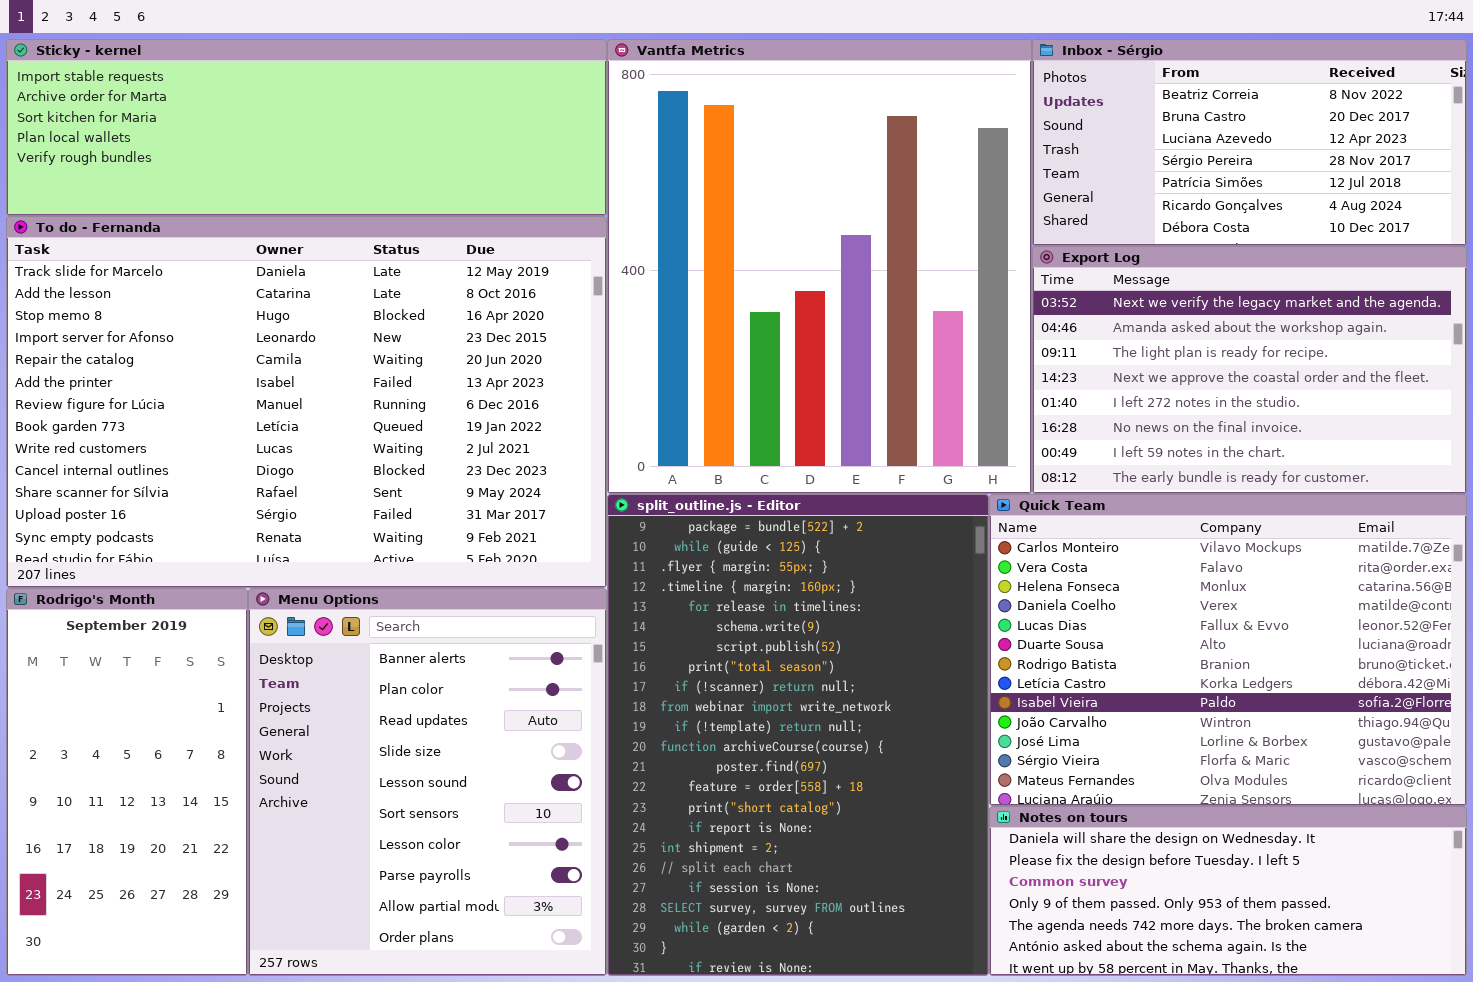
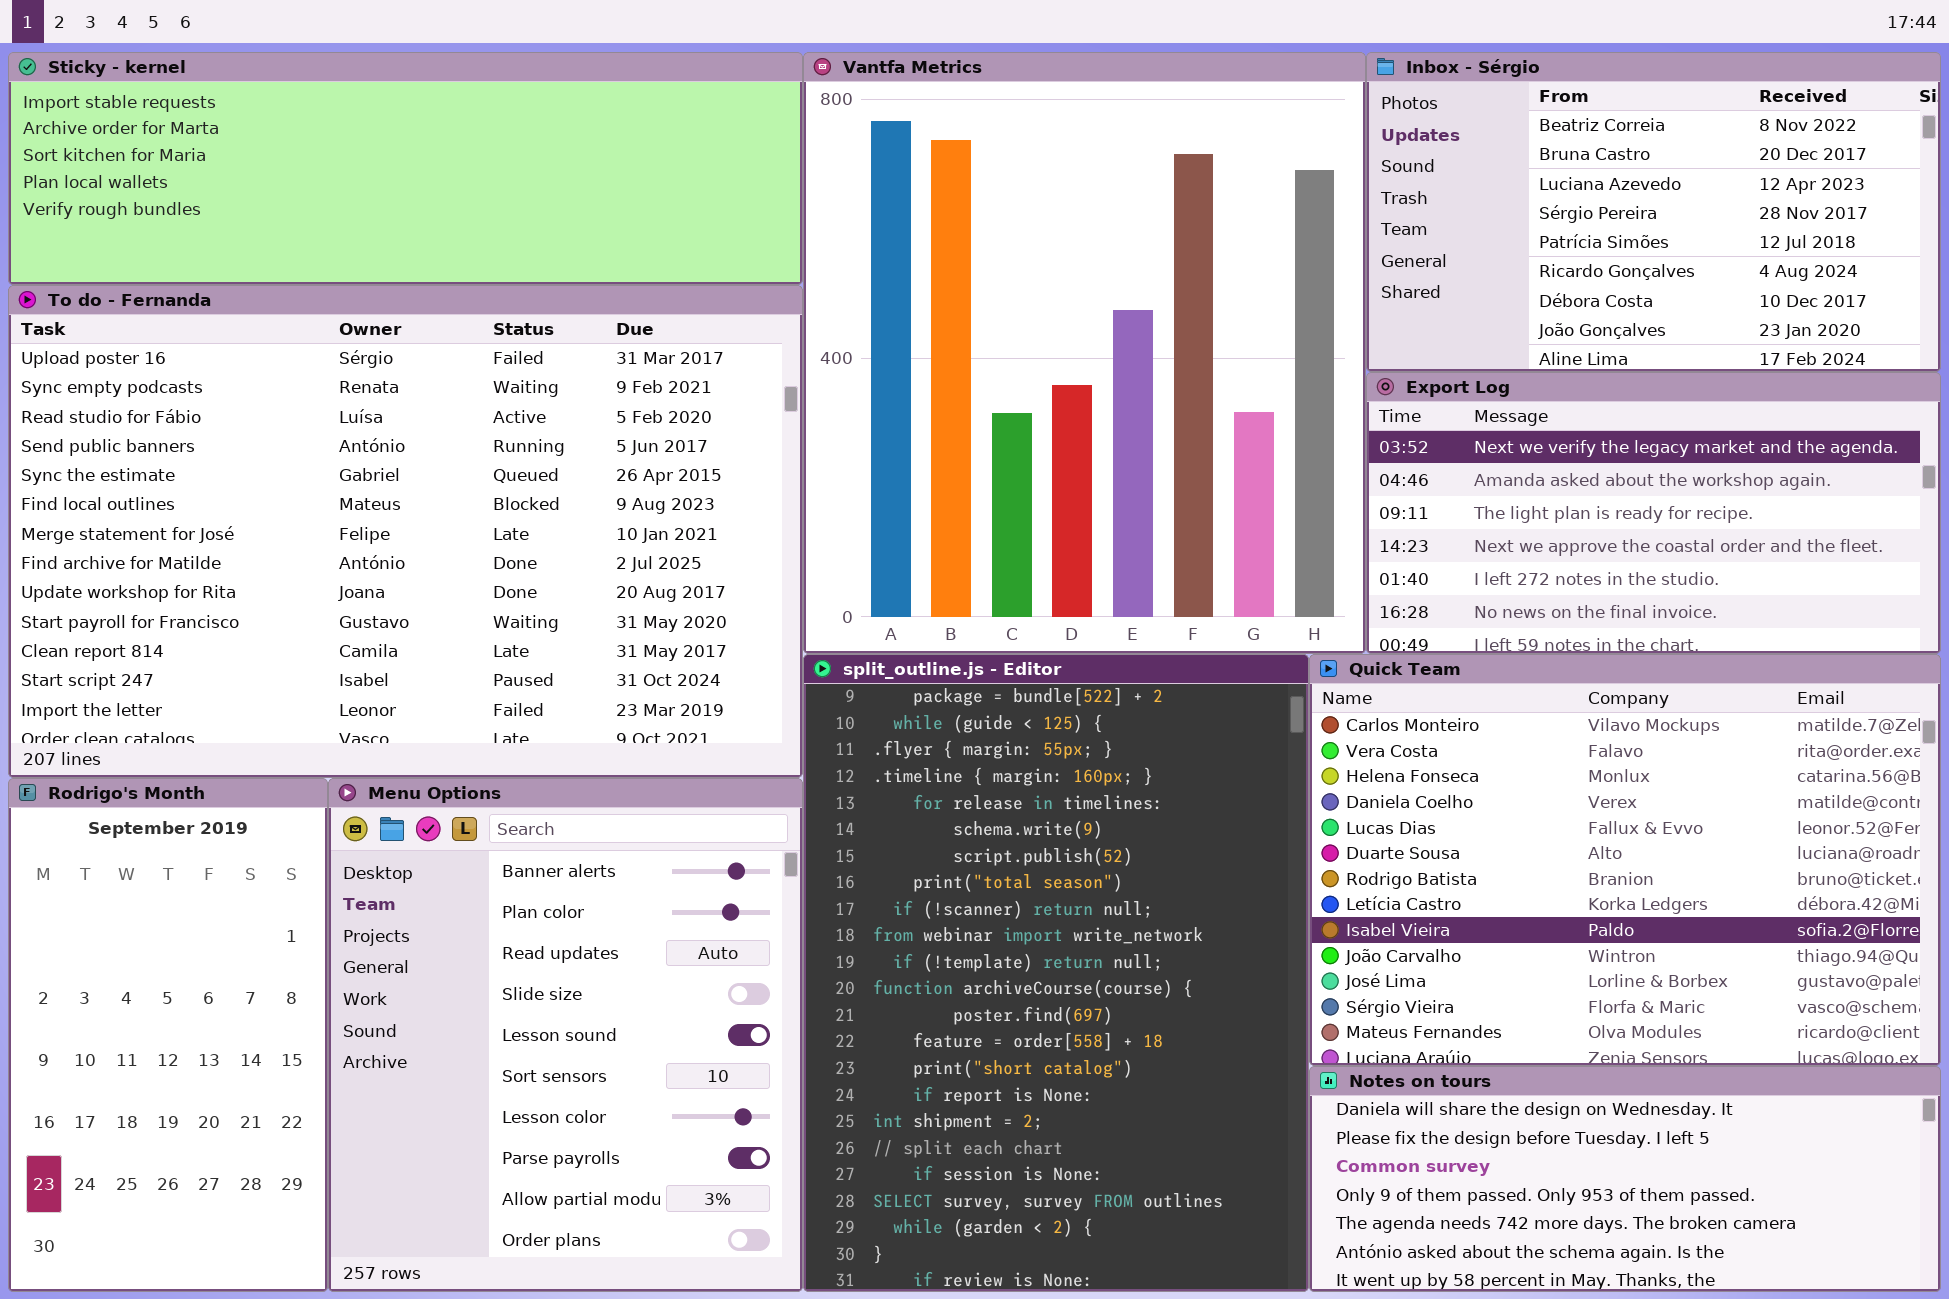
Inbox - Sérgio: [1032,39,1467,246] -> [1366,52,1941,372], resized
To do - Fernanda: [6,216,607,588] -> [8,285,803,778], scrolled down 11 rows
Export Log: [1032,246,1467,494] -> [1366,372,1941,654], resized

